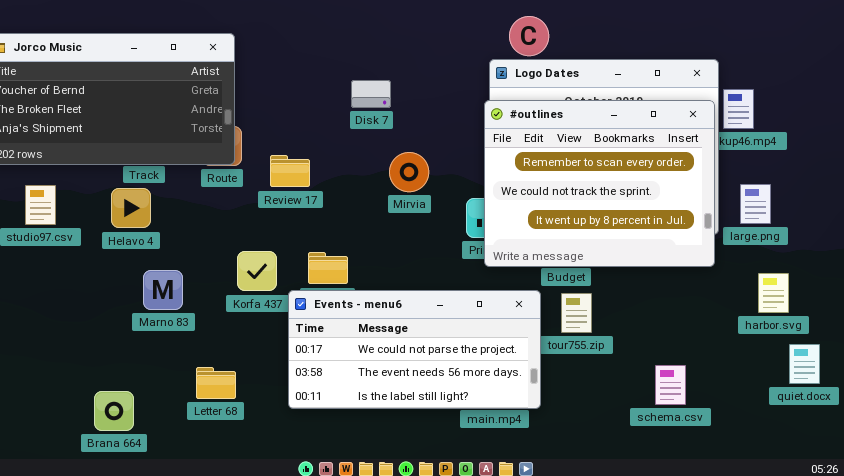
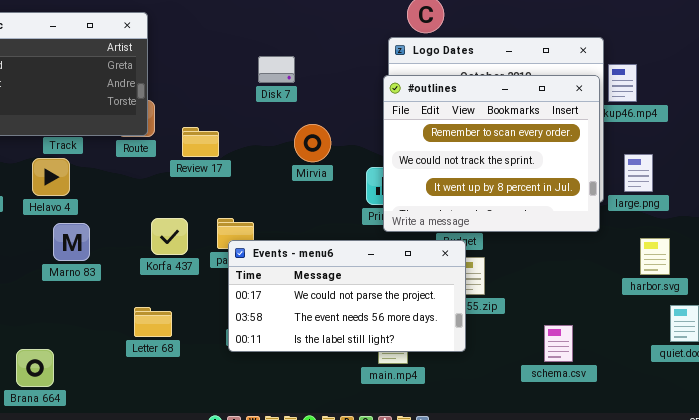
Marno 83: [143,270,183,310] -> [53,223,90,261], moved
Events - menu6: [288,290,541,409] -> [228,240,466,352], moved
Letter 68: [196,367,236,399] -> [134,307,172,337], moved

